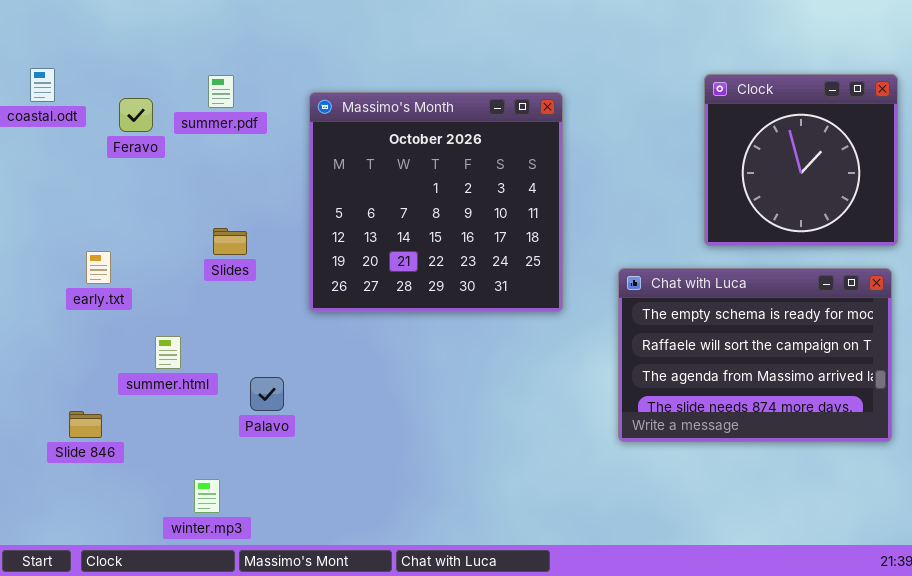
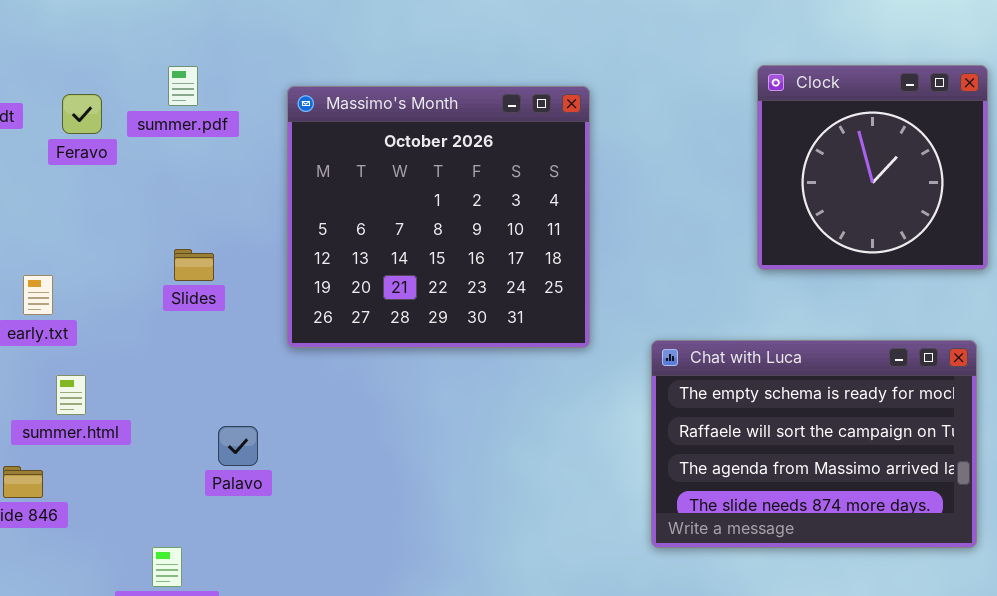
Chat with Luca: [618,268,892,442] -> [651,340,977,548], moved
summer.html: [155,336,181,369] -> [56,375,86,415], moved

